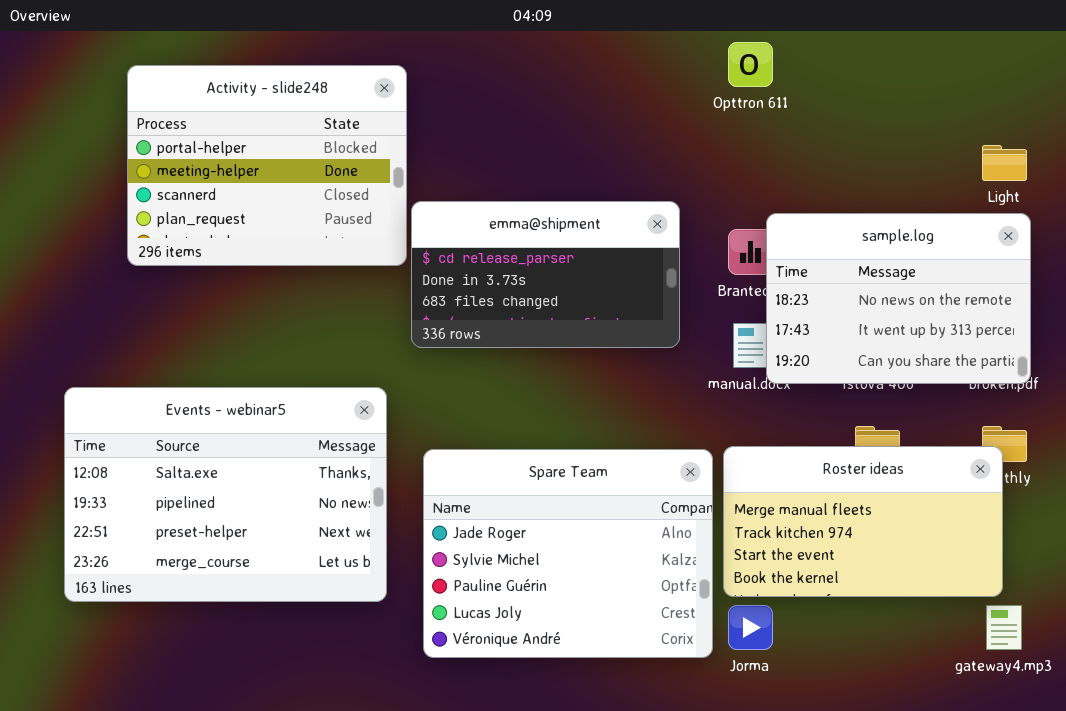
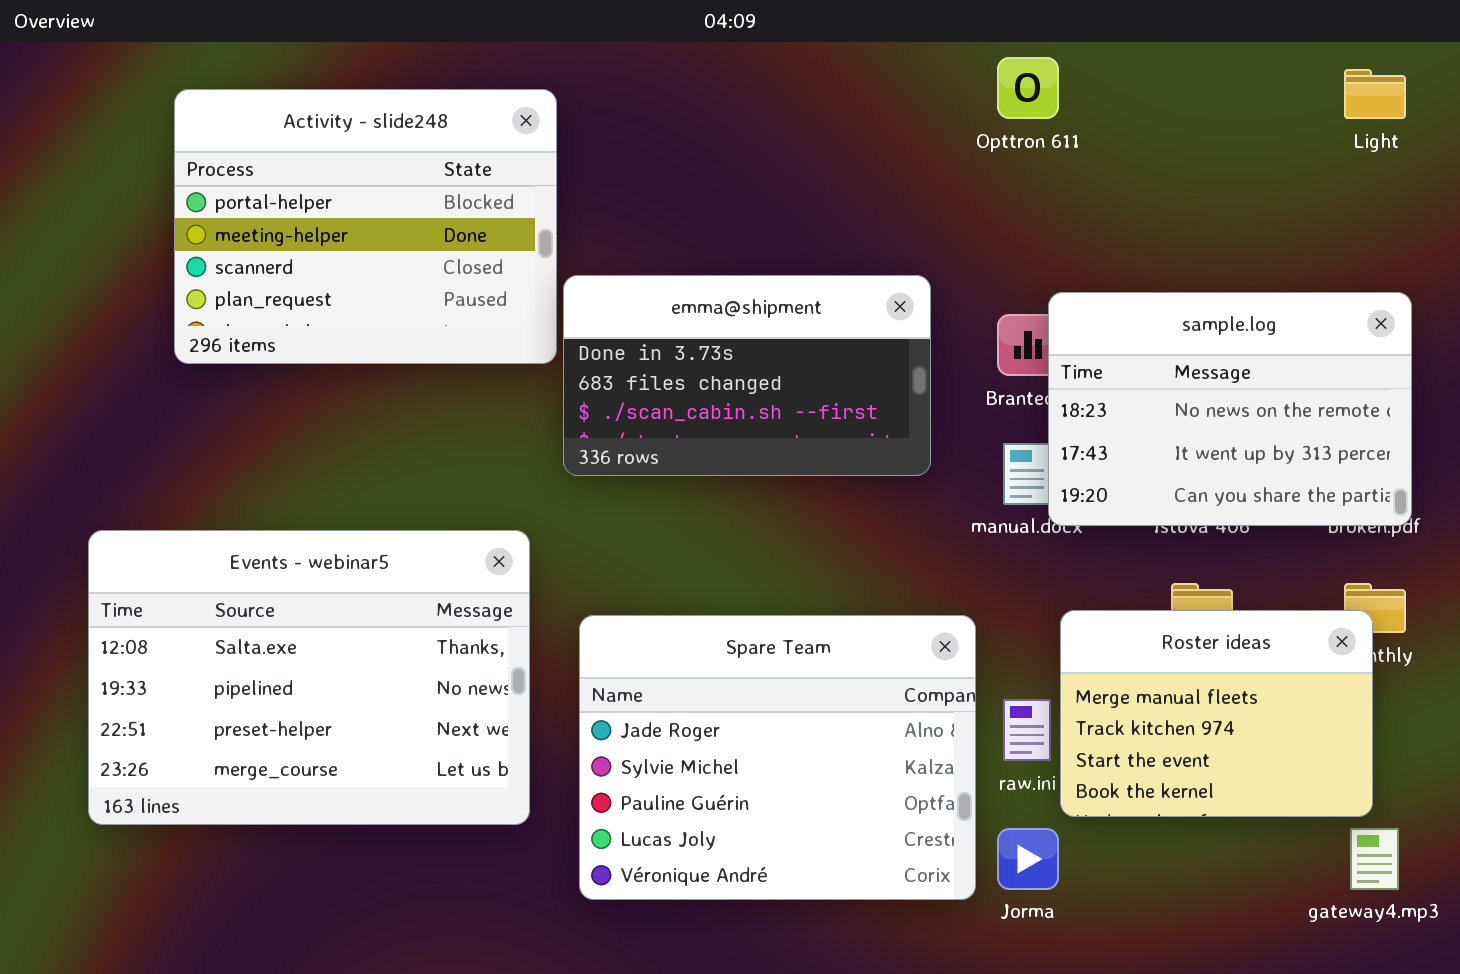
Light: [982,145,1027,181] -> [1344,69,1406,119], moved
emma@shipment: [411,201,680,348] -> [563,275,931,476], scrolled down 1 row
Roster ideas: [723,446,1003,597] -> [1060,610,1373,817], resized

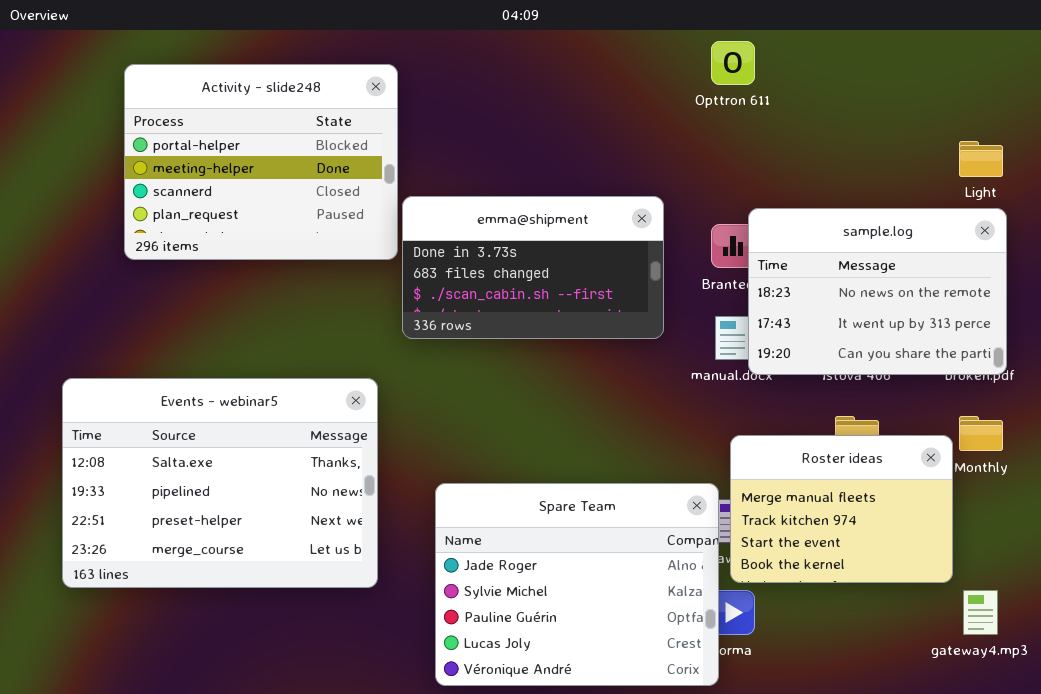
Light: [1344,69,1406,119] -> [959,141,1003,177], moved
Roster ideas: [1060,610,1373,817] -> [730,435,953,583], moved
Spare Team: [579,615,976,900] -> [435,483,719,686], moved

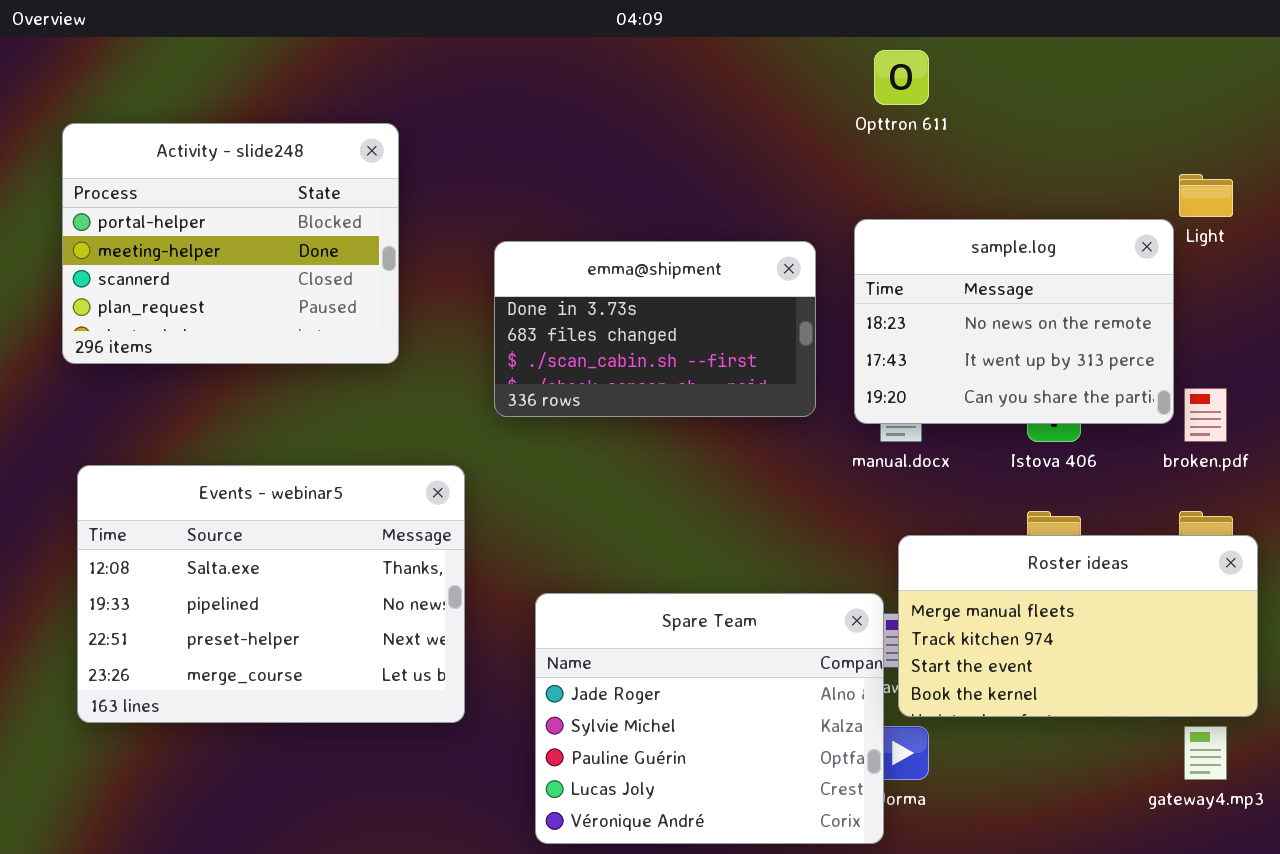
Activity - slide248: [124,64,398,260] -> [62,123,399,364], moved
sample.log: [748,208,1007,375] -> [854,219,1174,424], moved
Roster ideas: [730,435,953,583] -> [898,535,1258,717], resized

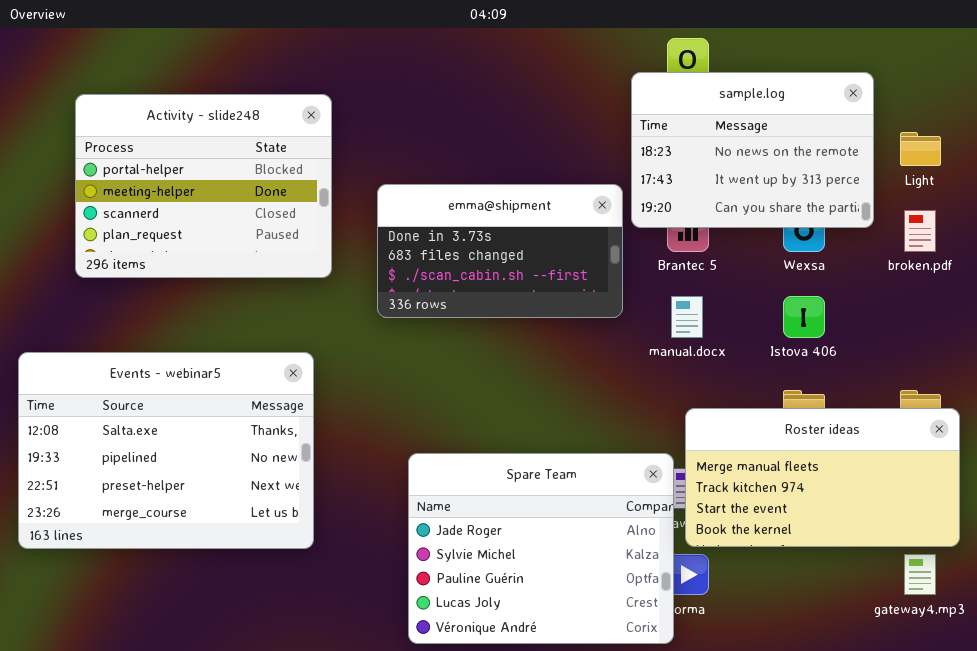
Activity - slide248: [62,123,399,364] -> [75,94,332,278], moved
sample.log: [854,219,1174,424] -> [631,72,874,228], moved
broken.pdf: [1184,388,1227,442] -> [904,210,936,252], moved
Events - webinar5: [77,465,465,723] -> [18,352,314,549], moved

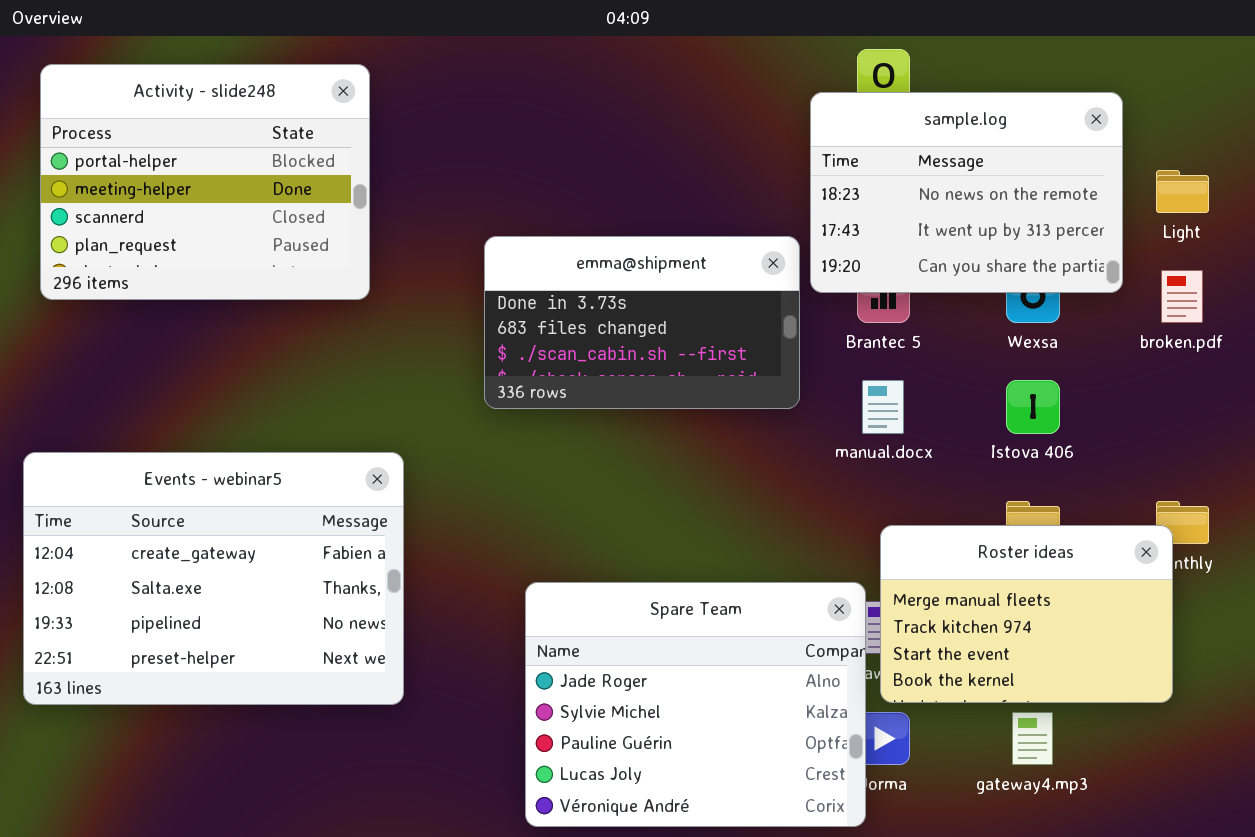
Activity - slide248: [75,94,332,278] -> [40,64,370,300], moved
Events - webinar5: [18,352,314,549] -> [23,452,404,705], scrolled up 1 row
Roster ideas: [685,408,960,547] -> [880,525,1173,703], resized
gateway4.mp3: [904,554,936,595] -> [1012,712,1053,765], moved

